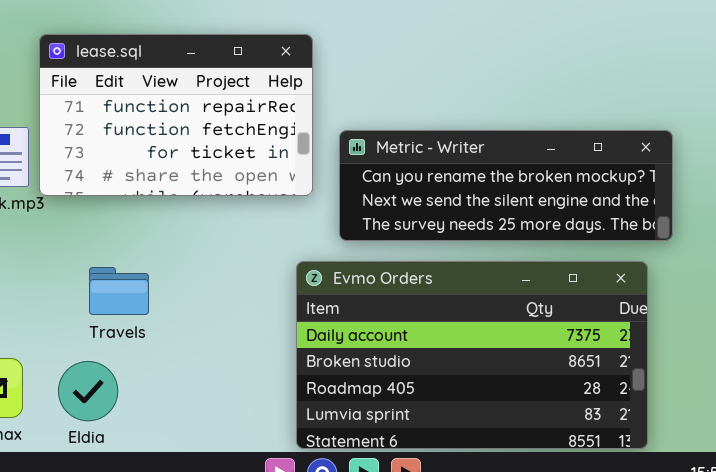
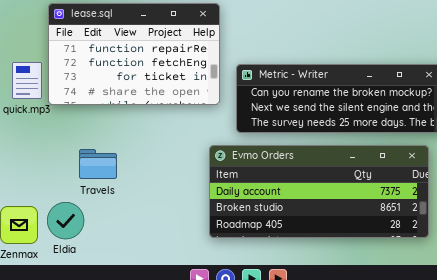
Evmo Orders: [296,261,648,449] -> [209,145,429,238], resized
Eldia: [58,361,118,421] -> [47,202,84,239], moved

